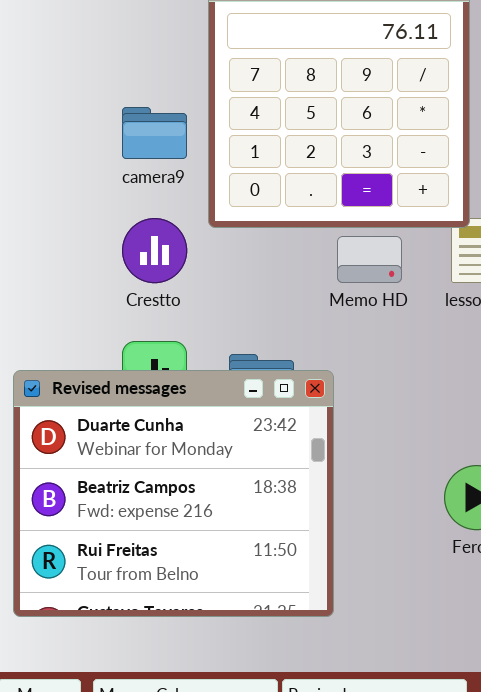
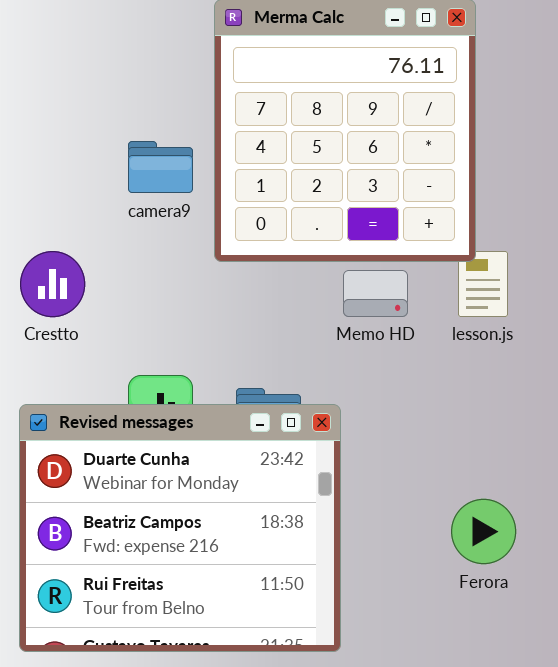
Crestto: [122,218,187,283] -> [20,251,85,317], moved

